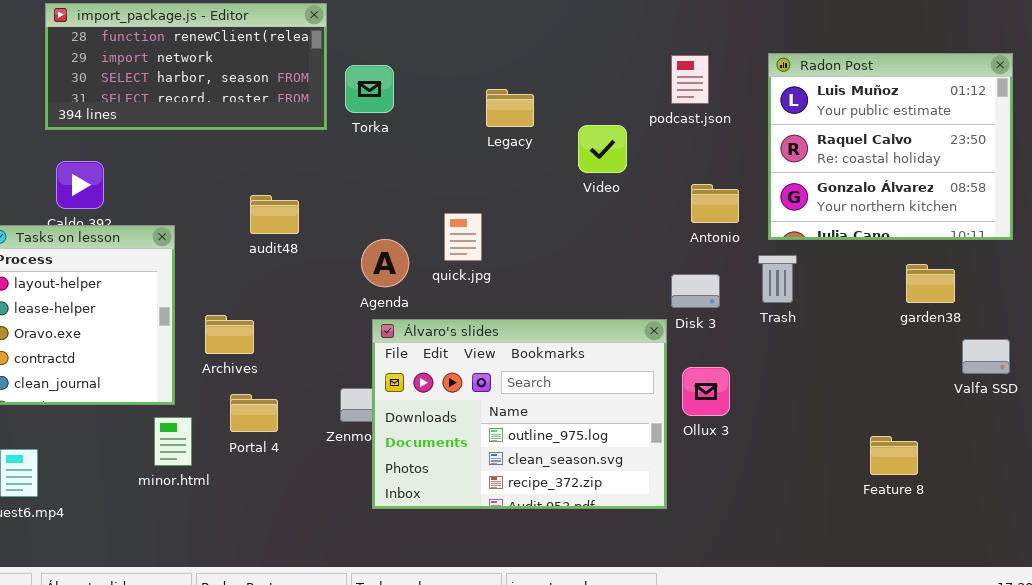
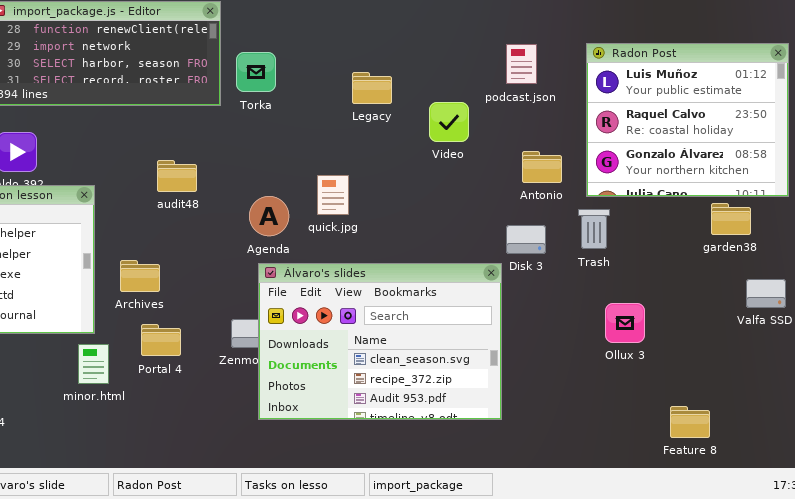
garden38: [906,264,955,303] -> [711,203,751,235], moved
Álvaro's slides: [372,319,667,509] -> [258,263,502,420], scrolled down 1 row
Ollux 3: [682,367,730,416] -> [605,303,645,343], moved
Feature 8: [870,436,918,475] -> [670,406,710,438], moved

